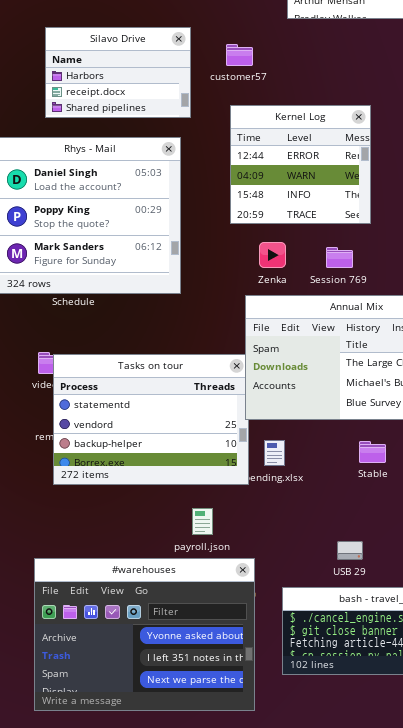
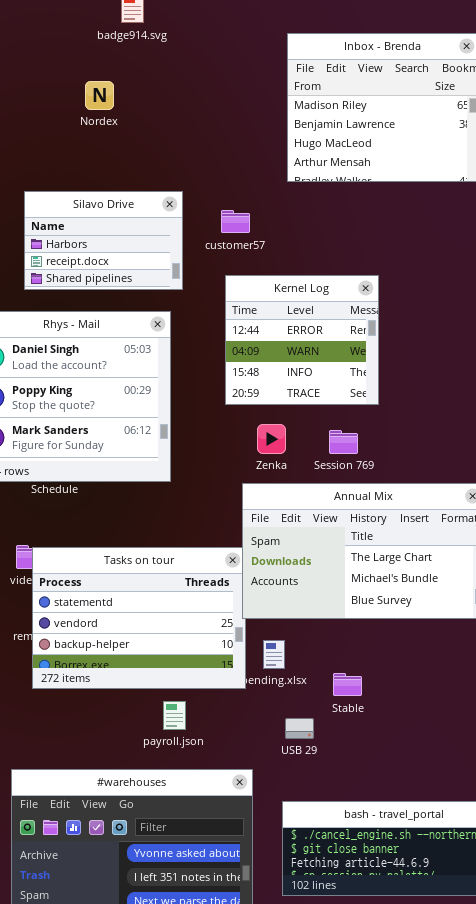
Stable: [359,441,386,463] -> [333,673,362,696], moved
payroll.json: [192,508,213,535] -> [163,701,186,730], moved
USB 29: [337,541,363,560] -> [285,718,314,739], moved

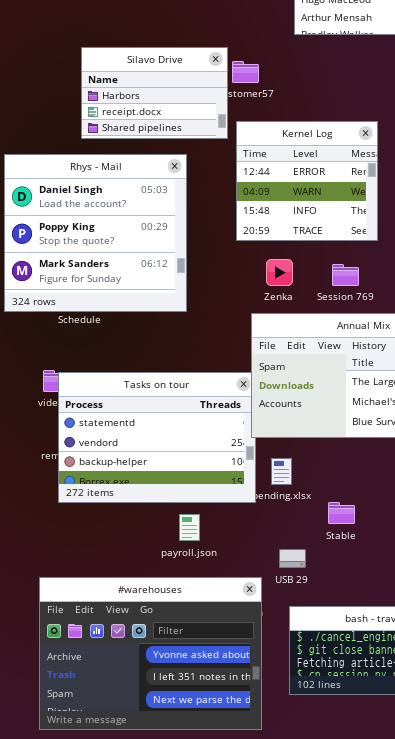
Silavo Drive: [24,191,183,290] -> [81,47,228,139], moved
Stable: [333,673,362,696] -> [328,502,355,524], moved
USB 29: [285,718,314,739] -> [279,549,306,568], moved

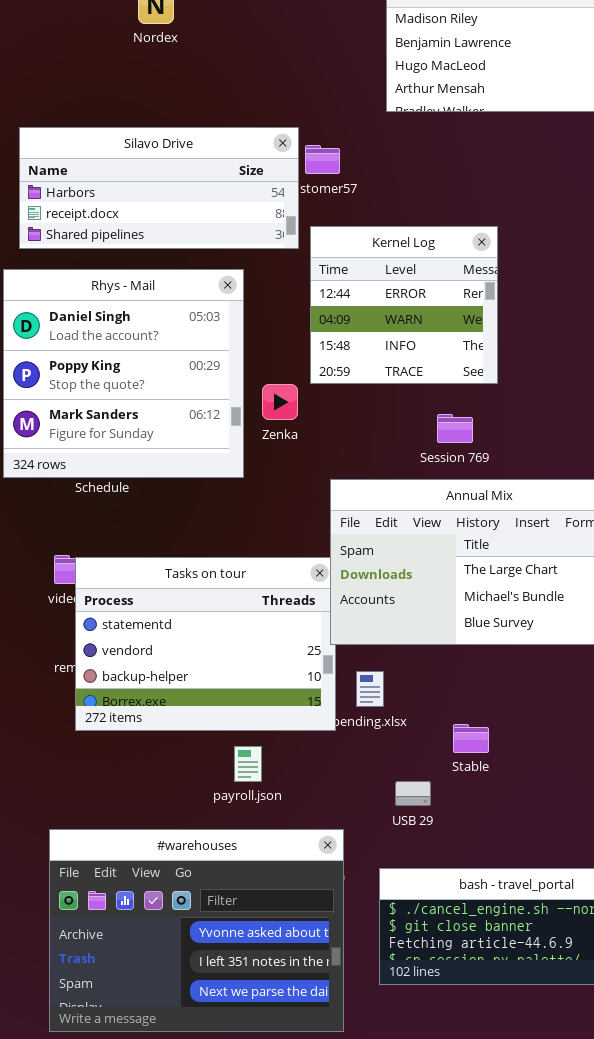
Silavo Drive: [81,47,228,139] -> [19,127,299,249], resized
Zenka: [266,259,293,286] -> [262,384,298,420], moved
Stable: [328,502,355,524] -> [453,724,489,753], moved
USB 29: [279,549,306,568] -> [395,781,431,806], moved

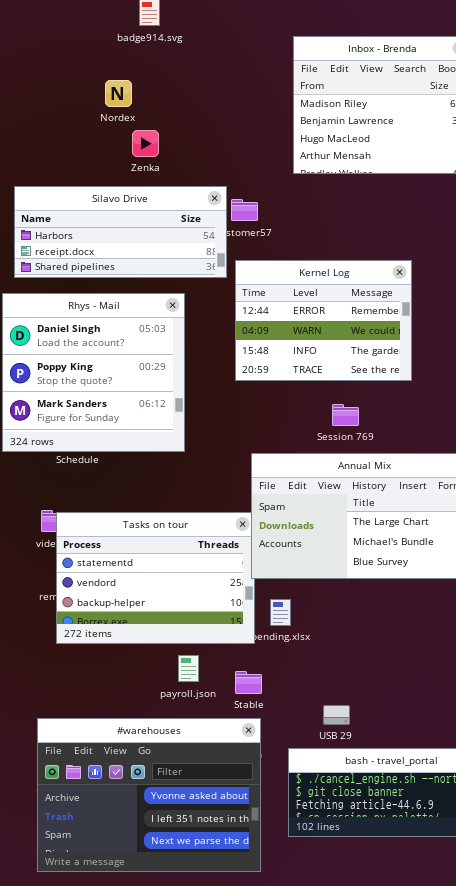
Kernel Log: [310,226,498,384] -> [235,260,412,381], resized
Zenka: [262,384,298,420] -> [132,130,159,157], moved
Stable: [453,724,489,753] -> [235,671,262,694], moved
USB 29: [395,781,431,806] -> [323,705,350,725], moved

